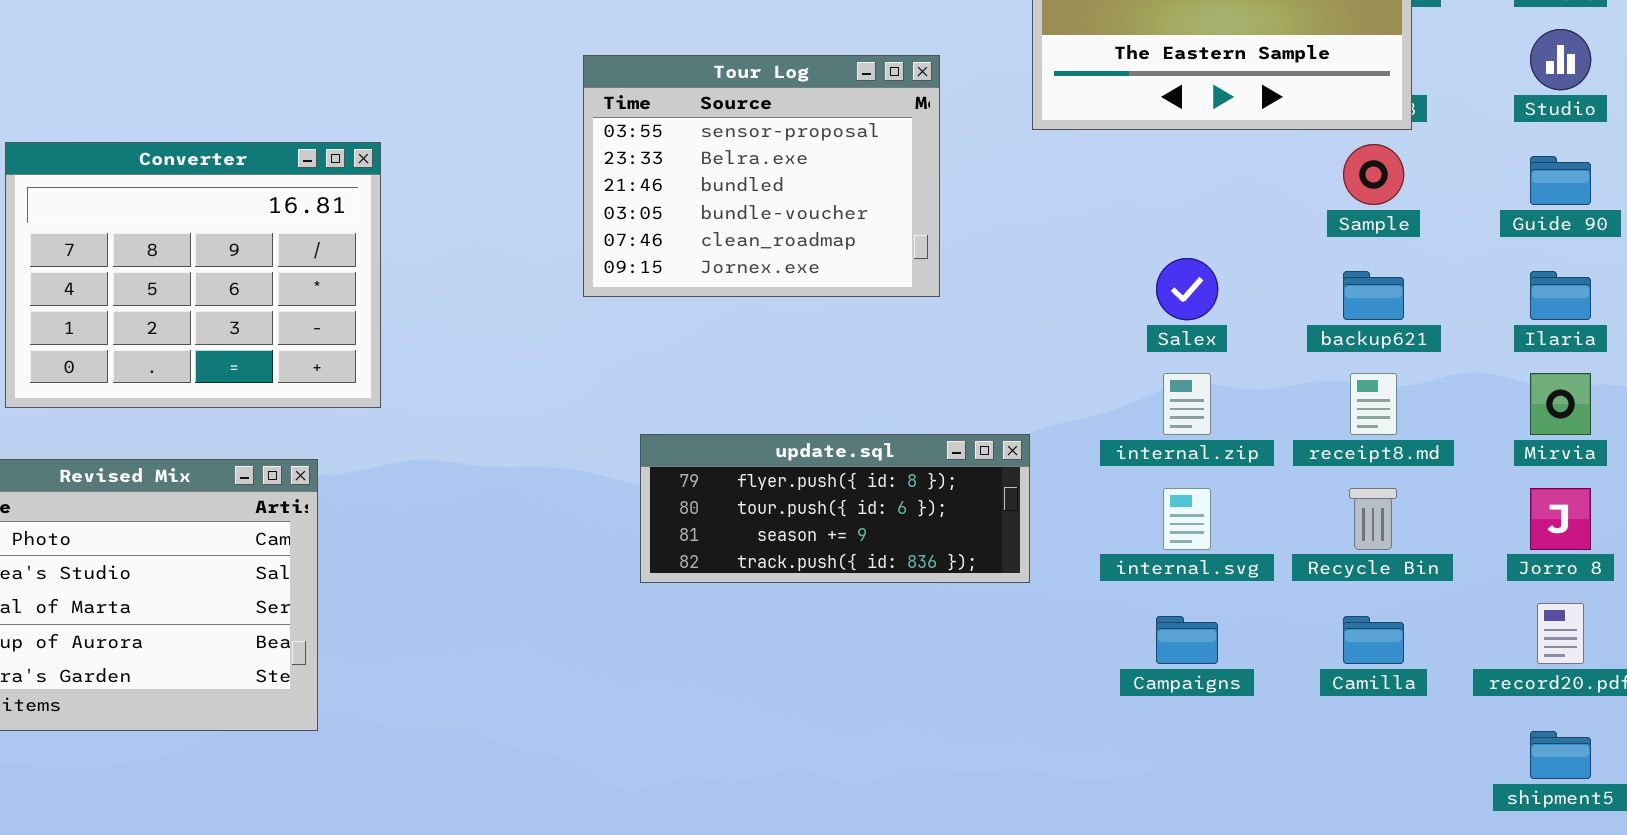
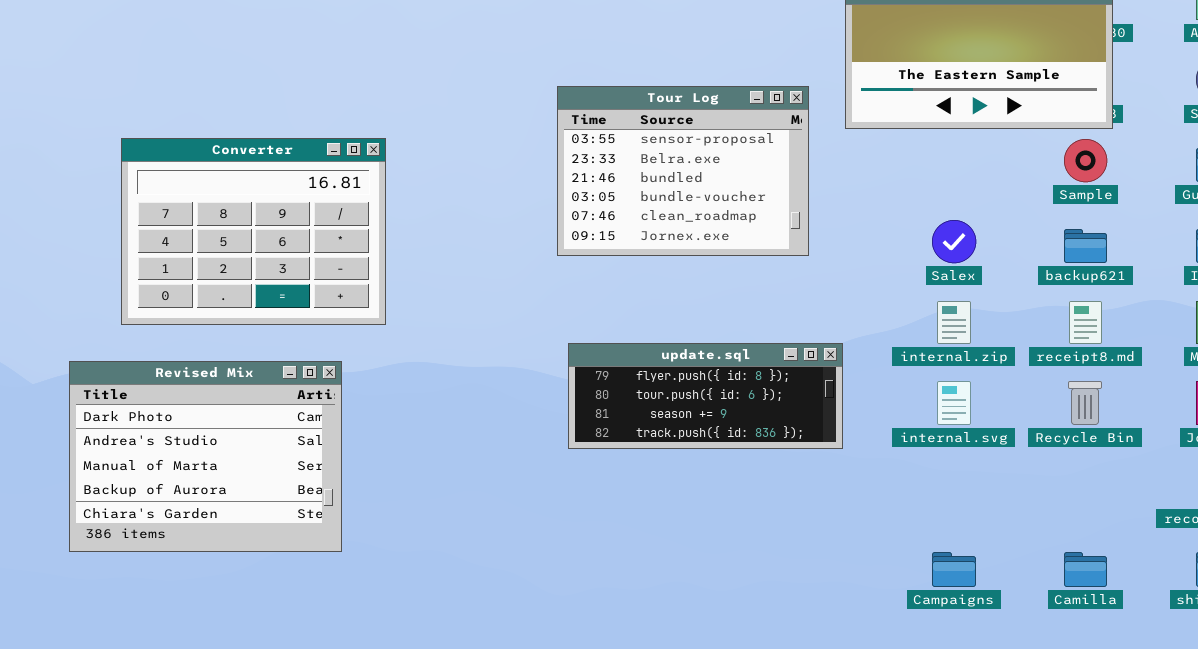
Tour Log: [583,55,940,297] -> [557,86,809,256], moved
Campaigns: [1156,616,1218,664] -> [932,552,976,587], moved
Camilla: [1343,616,1404,664] -> [1064,552,1107,587], moved

